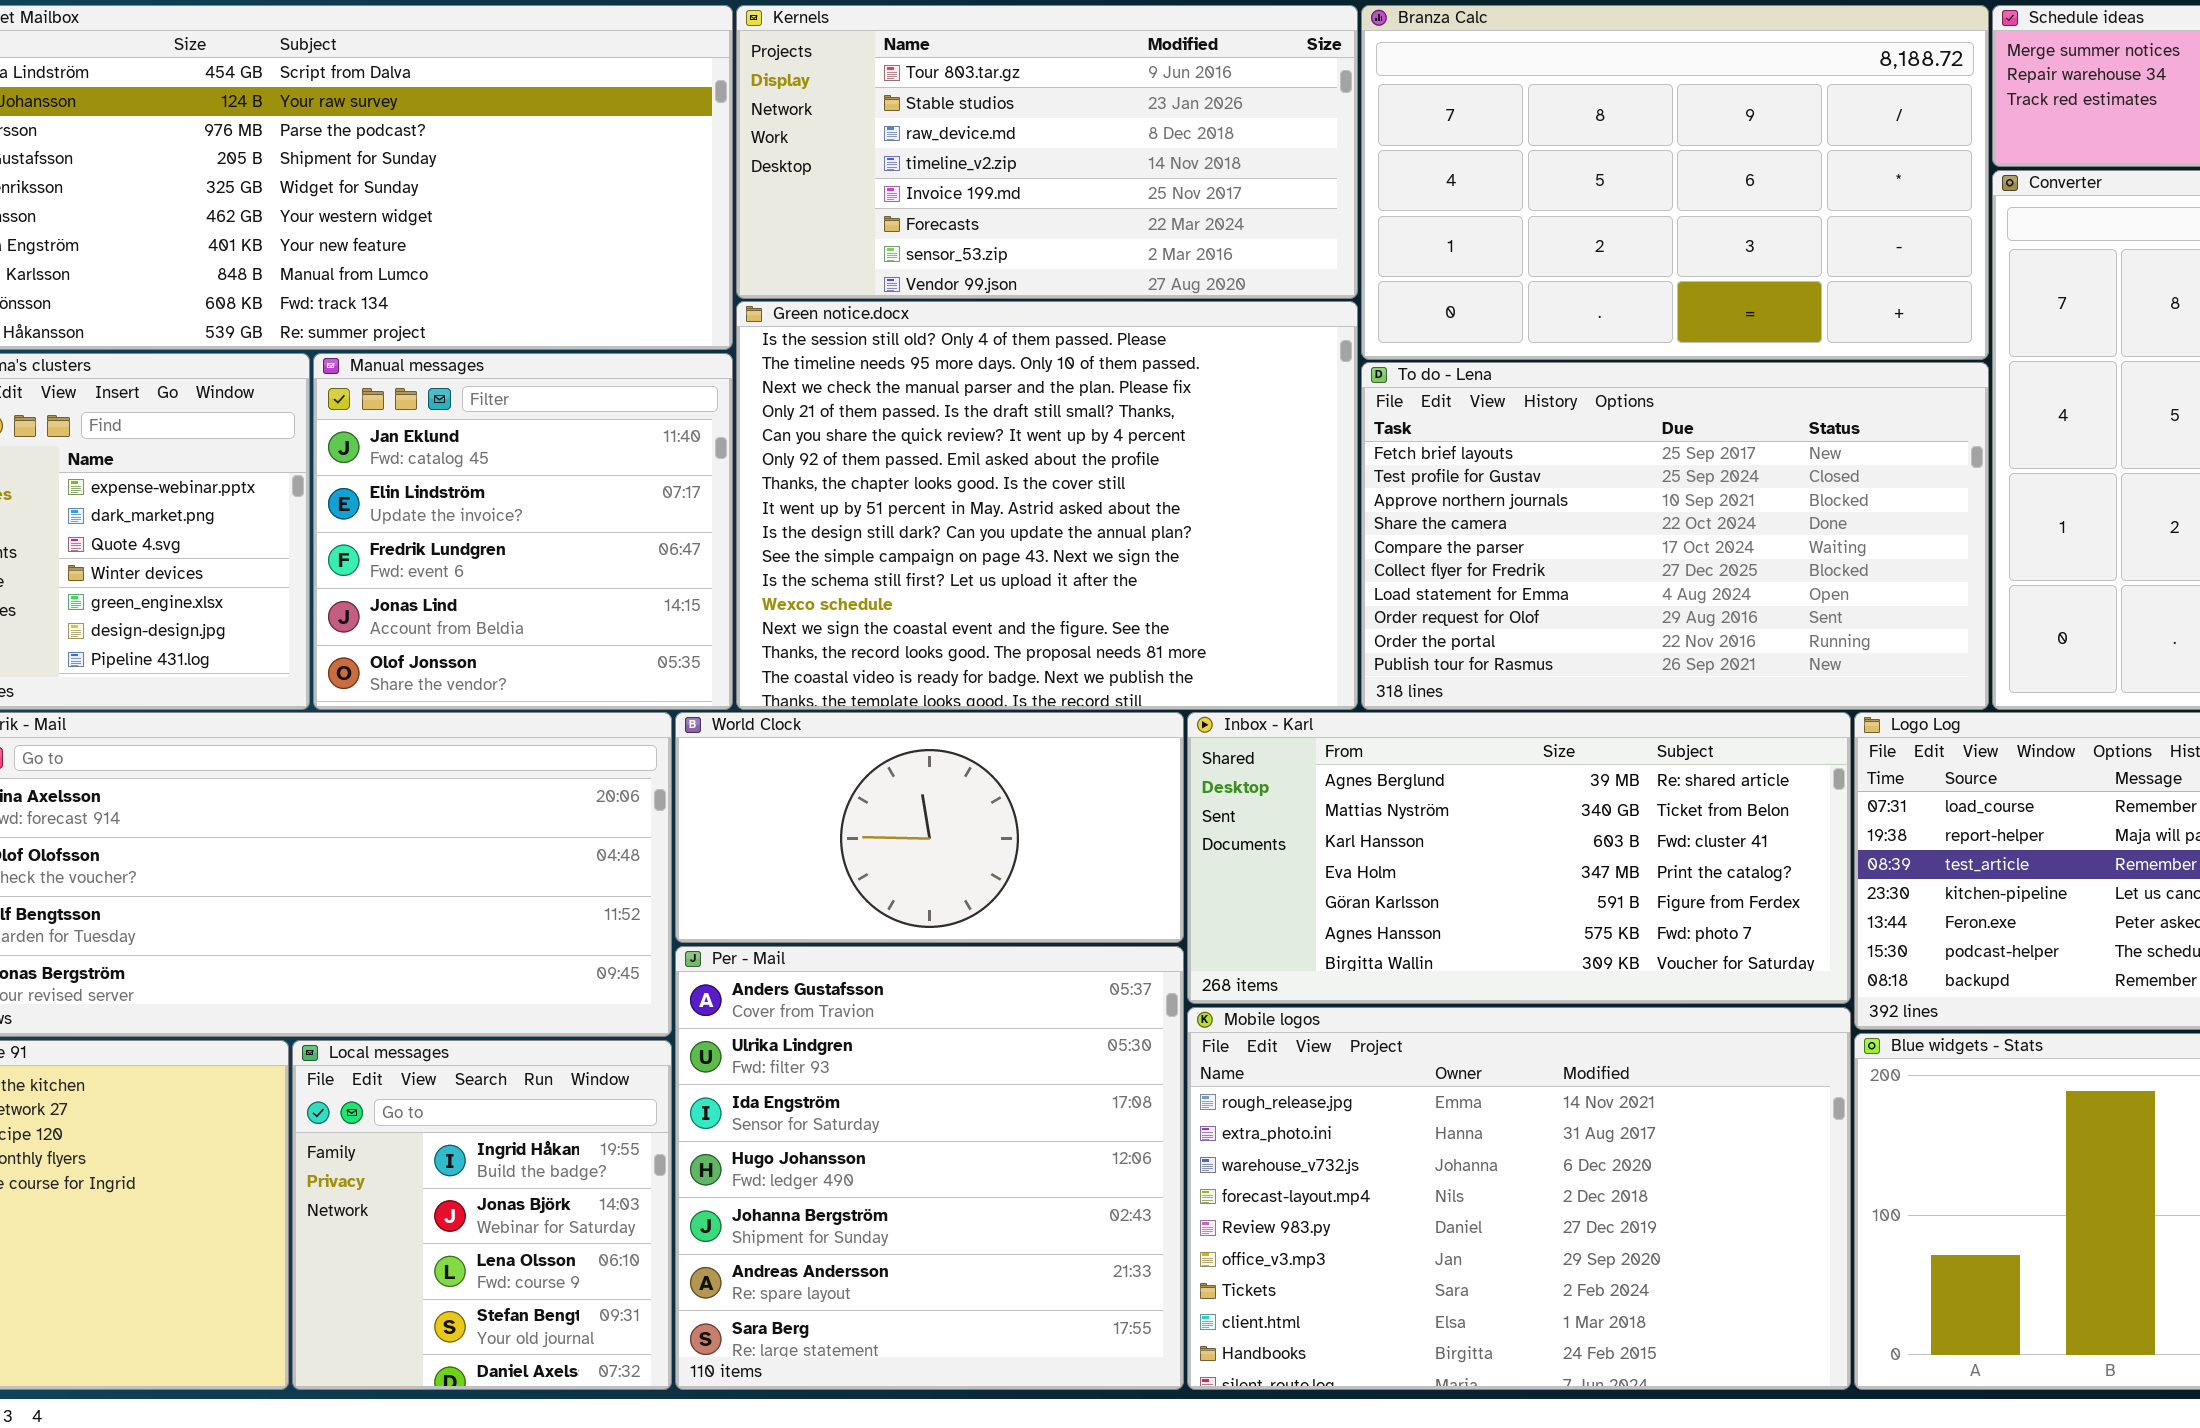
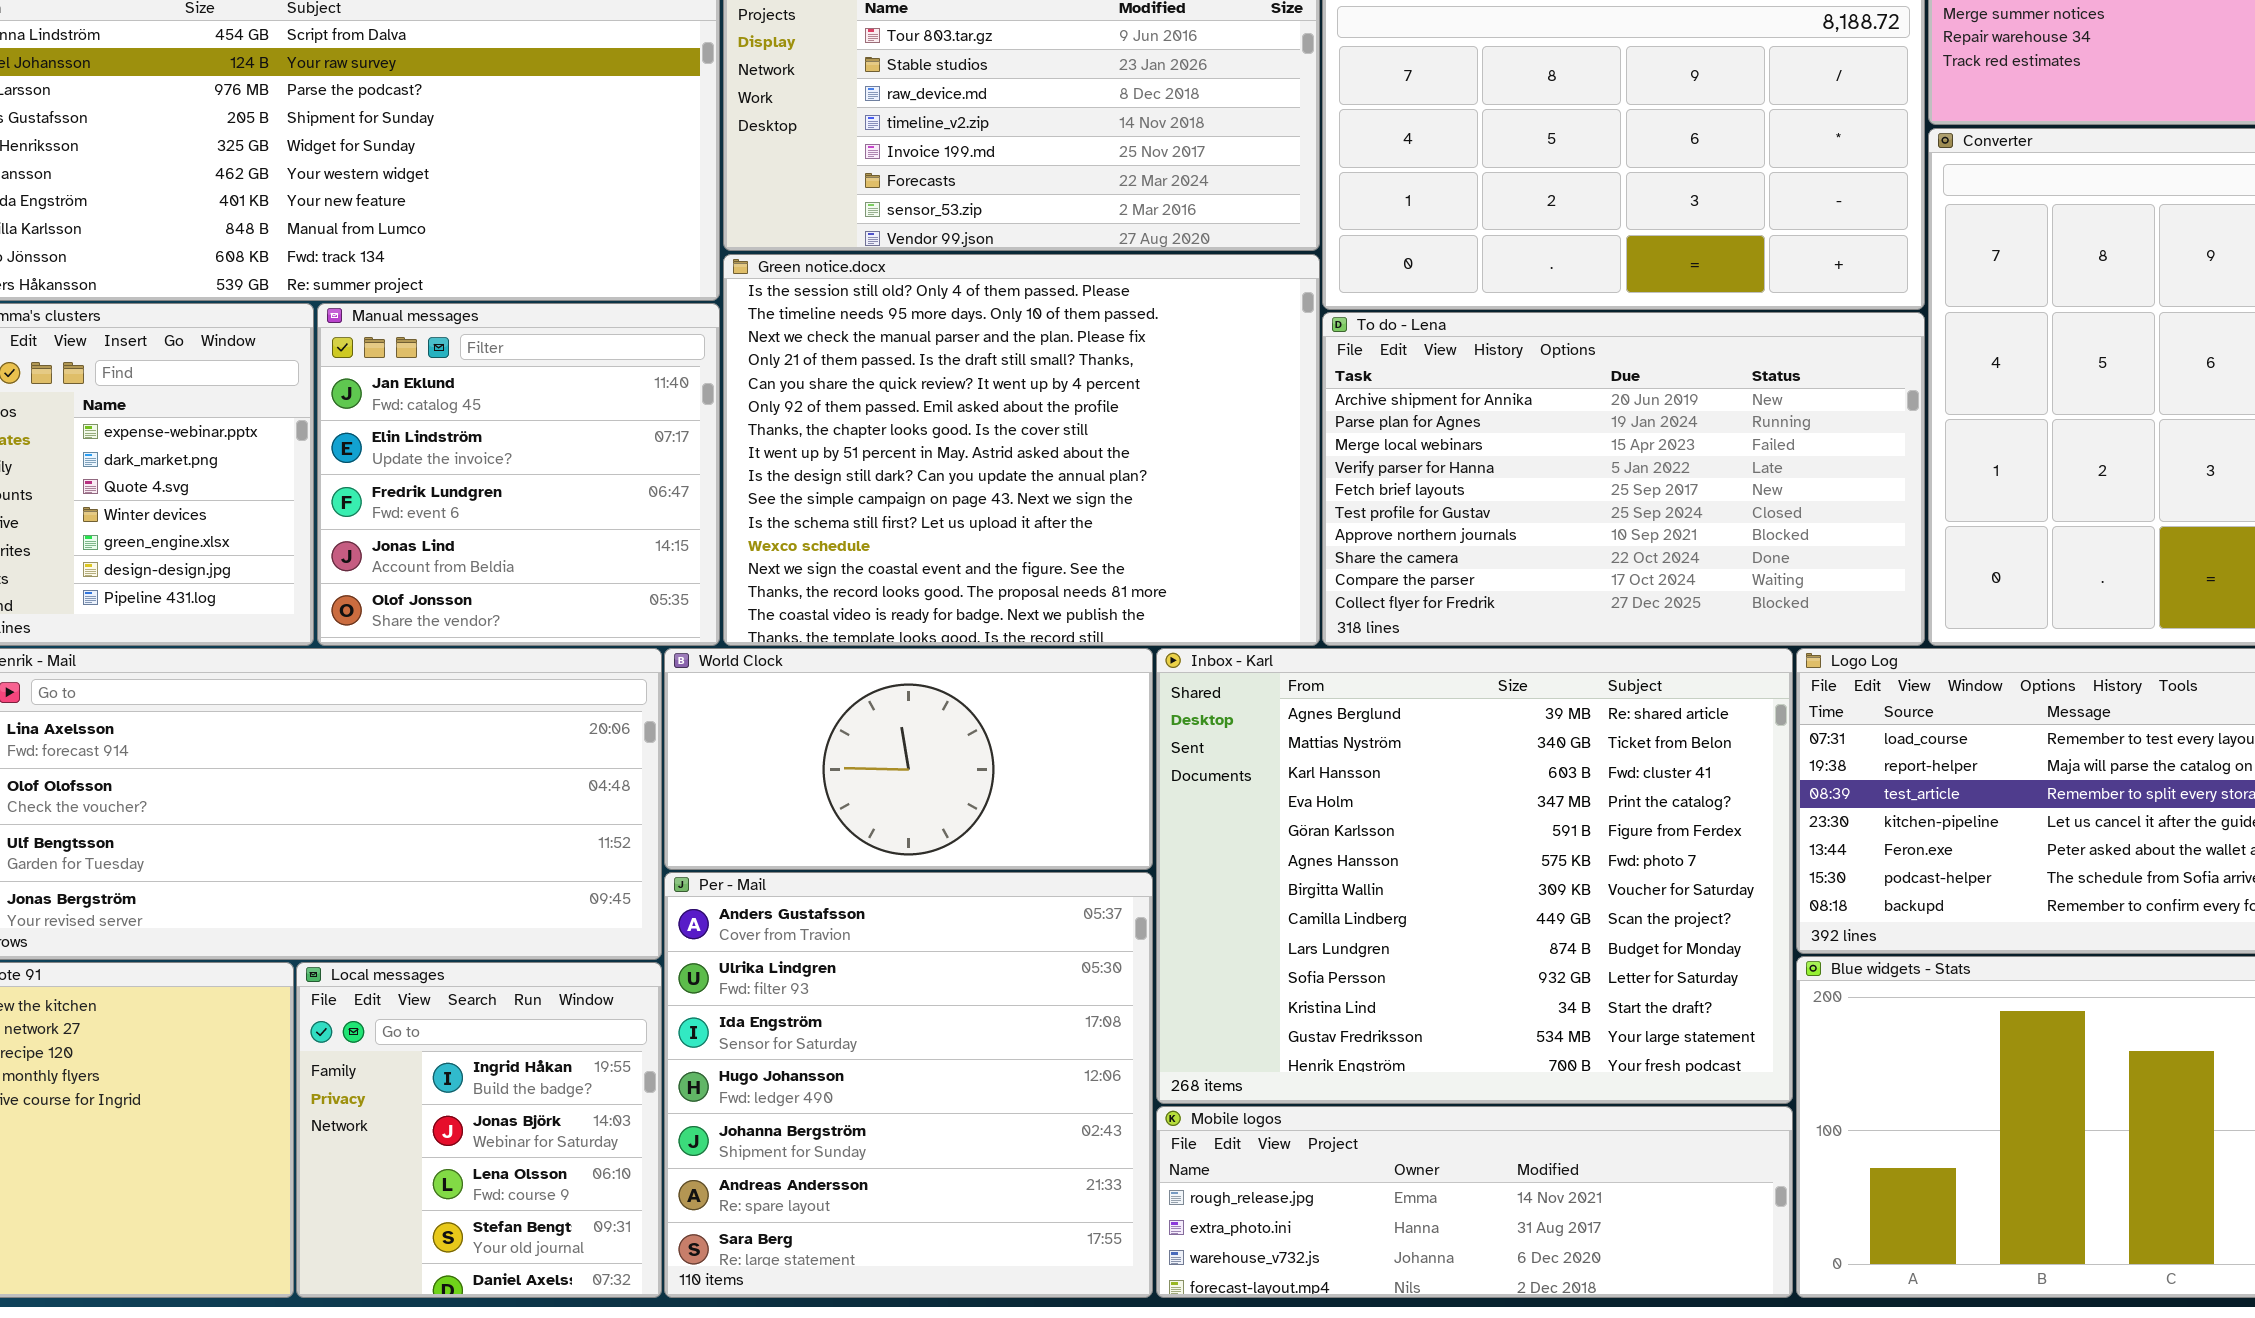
To do - Lena: [1361,362,1989,710] -> [1322,312,1925,646], scrolled up 4 rows
Inbox - Karl: [1187,712,1851,1004] -> [1156,648,1793,1104], resized
Mobile logos: [1187,1007,1851,1390] -> [1156,1106,1793,1298], resized

